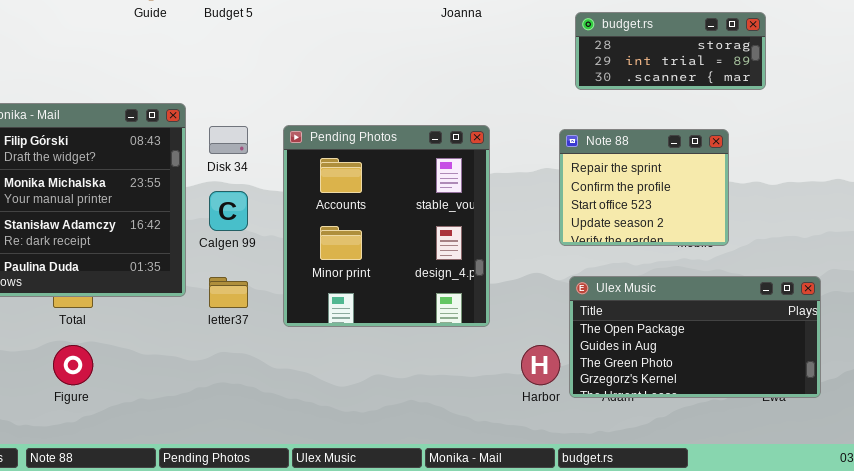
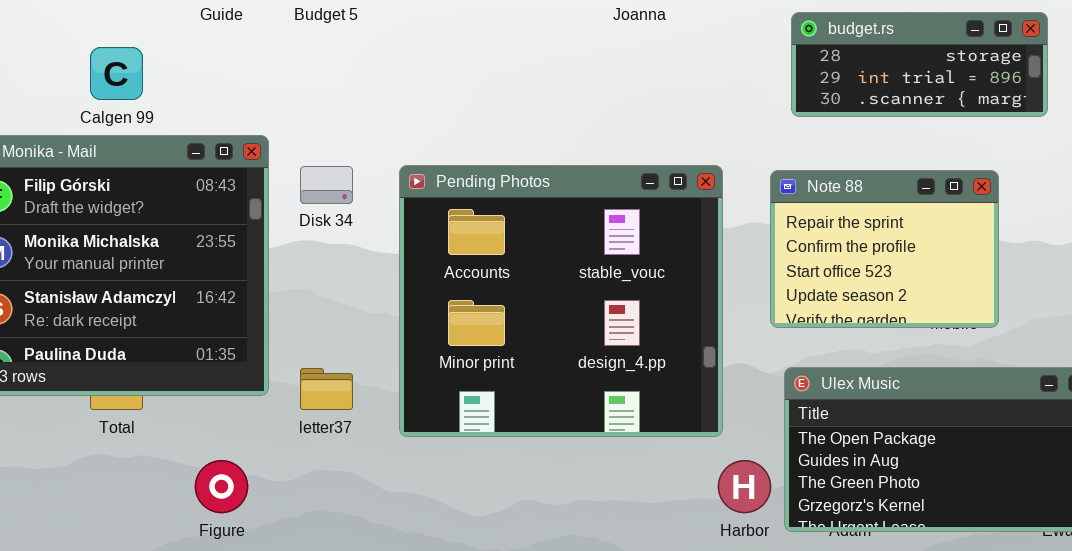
Pending Photos: [283,125,490,327] -> [399,165,723,437], resized
Calgen 99: [209,191,248,231] -> [90,47,143,100], moved
Figure: [53,345,93,385] -> [195,460,248,513], moved

